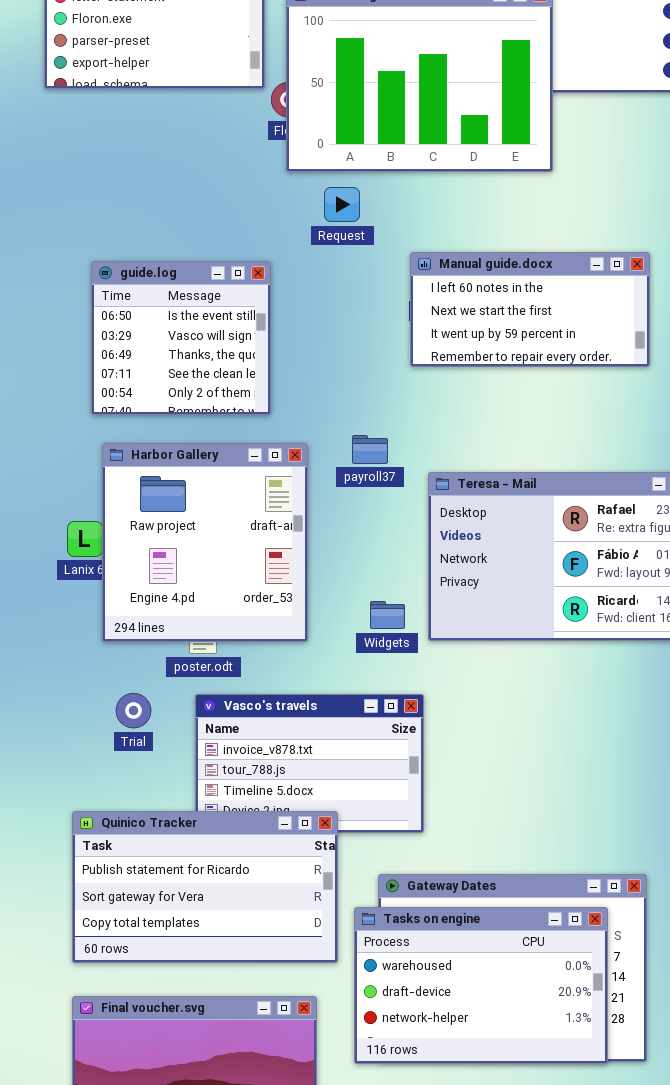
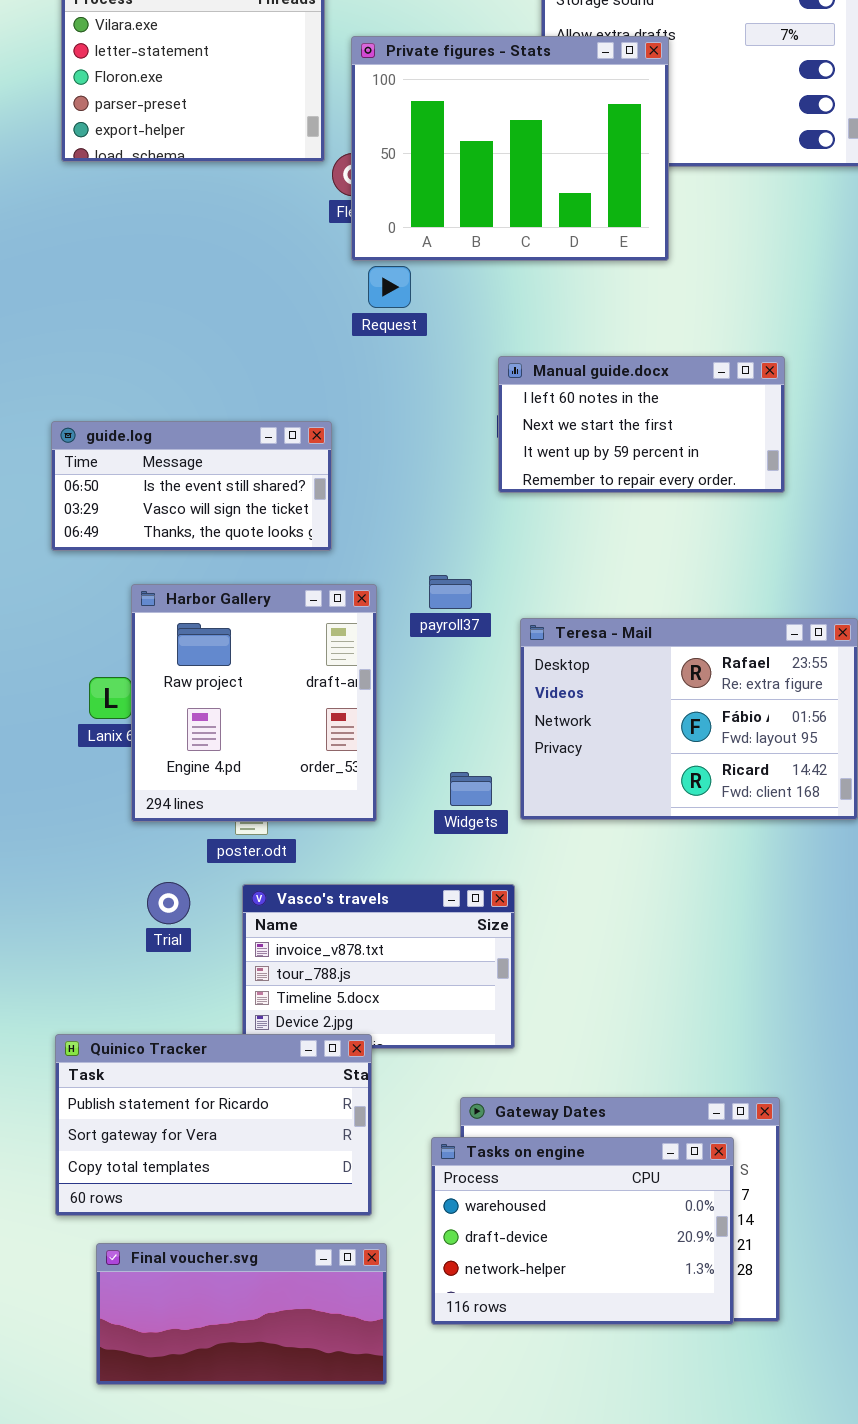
Request: [324,187,360,222] -> [368,266,411,308], moved
guide.log: [91,261,271,415] -> [51,421,332,551], resized
Quinico Tracker: [72,811,338,963] -> [55,1034,372,1216], moved

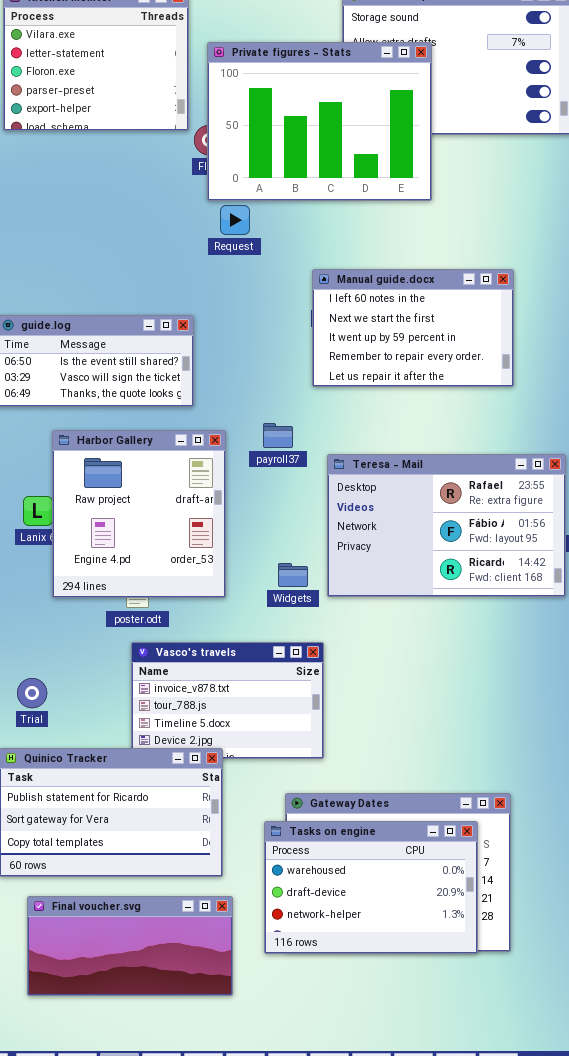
Manual guide.docx: [498,356,785,493] -> [312,269,514,387], resized
Trial: [147,882,190,924] -> [17,678,47,708], moved

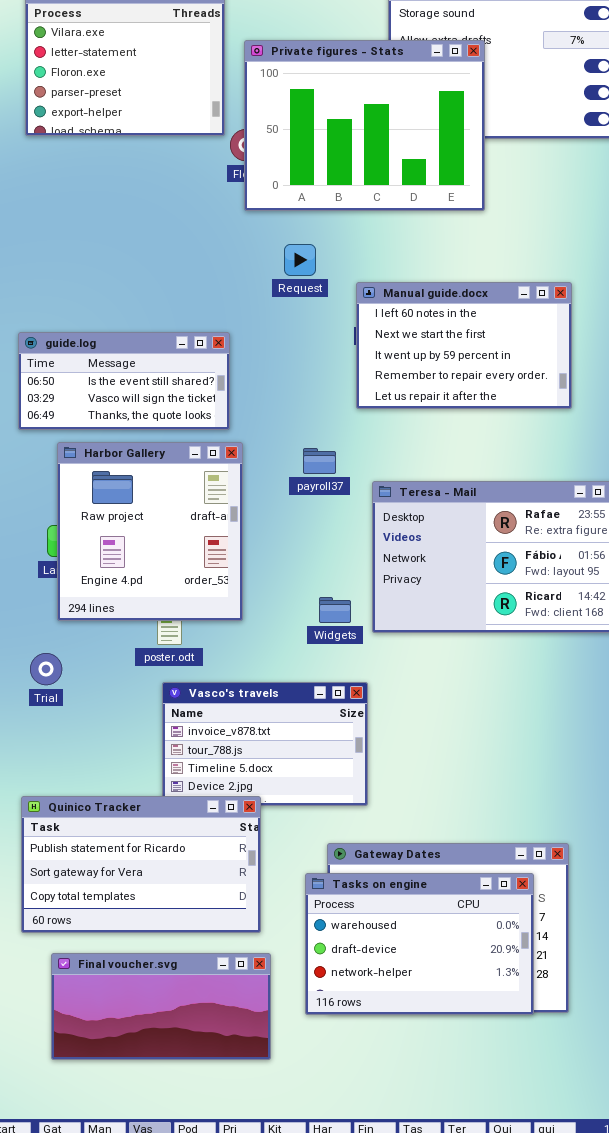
Request: [220,205,250,235] -> [284,244,316,276], moved
Harbor Gallery: [52,430,226,598] -> [57,442,243,621], moved
Trial: [17,678,47,708] -> [30,653,62,685], moved

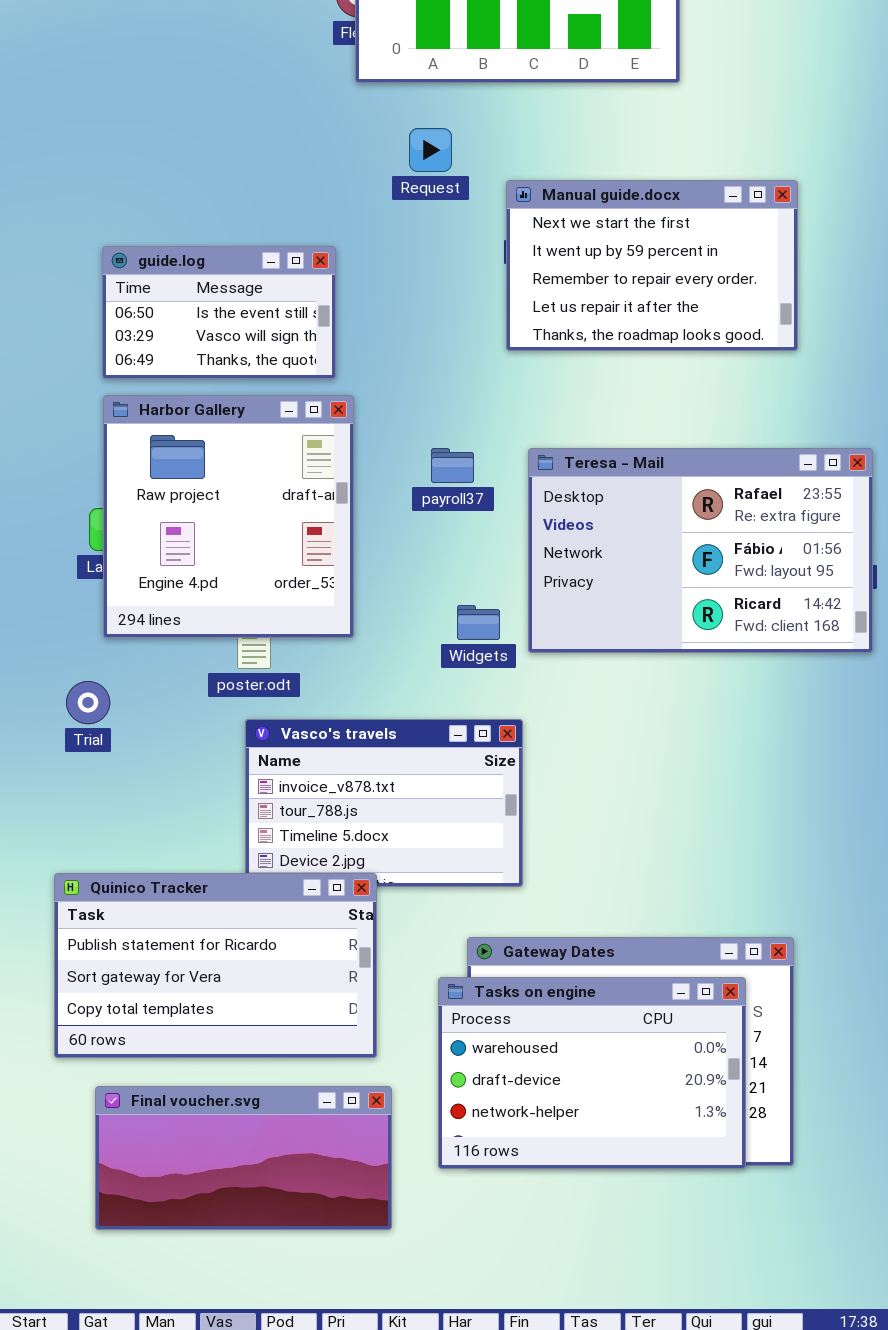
Manual guide.docx: [356,282,572,409] -> [506,180,798,351], scrolled down 1 row
guide.log: [18,332,230,430] -> [102,246,336,379], resized
payroll37: [303,448,336,474] -> [431,448,474,483], moved

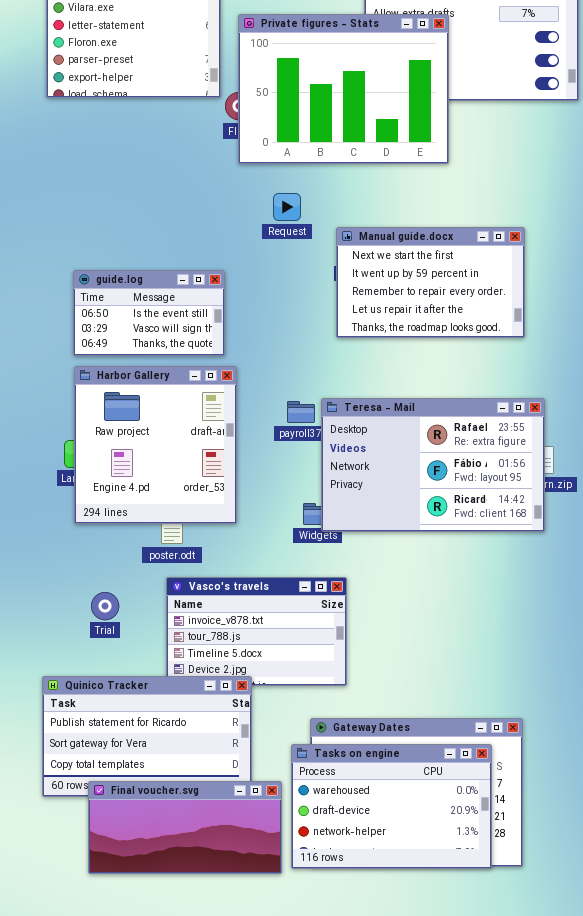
Teresa - Mail: [528,448,873,653] -> [321,398,545,532], moved
Trial: [66,681,110,724] -> [91,592,119,620], moved
Final voucher.svg: [95,1086,392,1230] -> [88,781,282,874], moved

